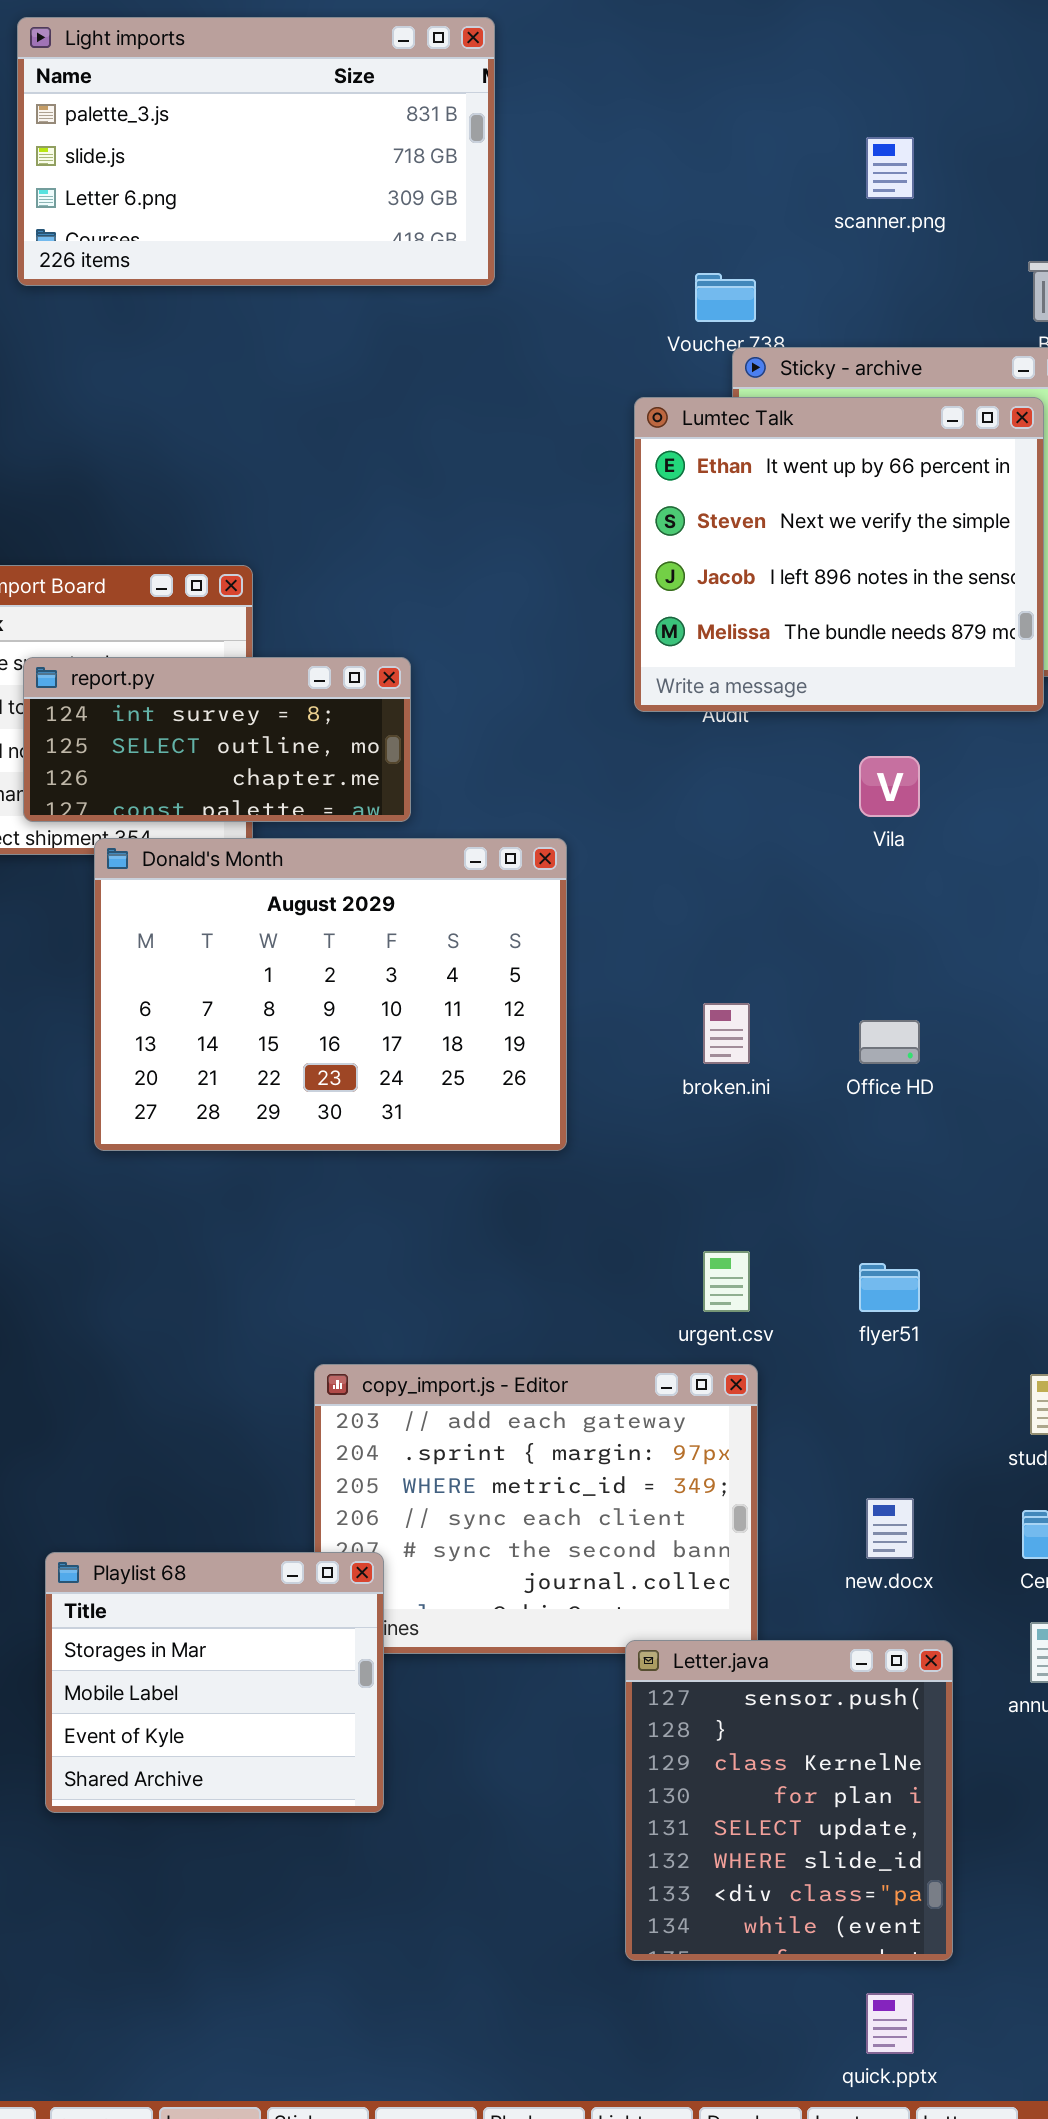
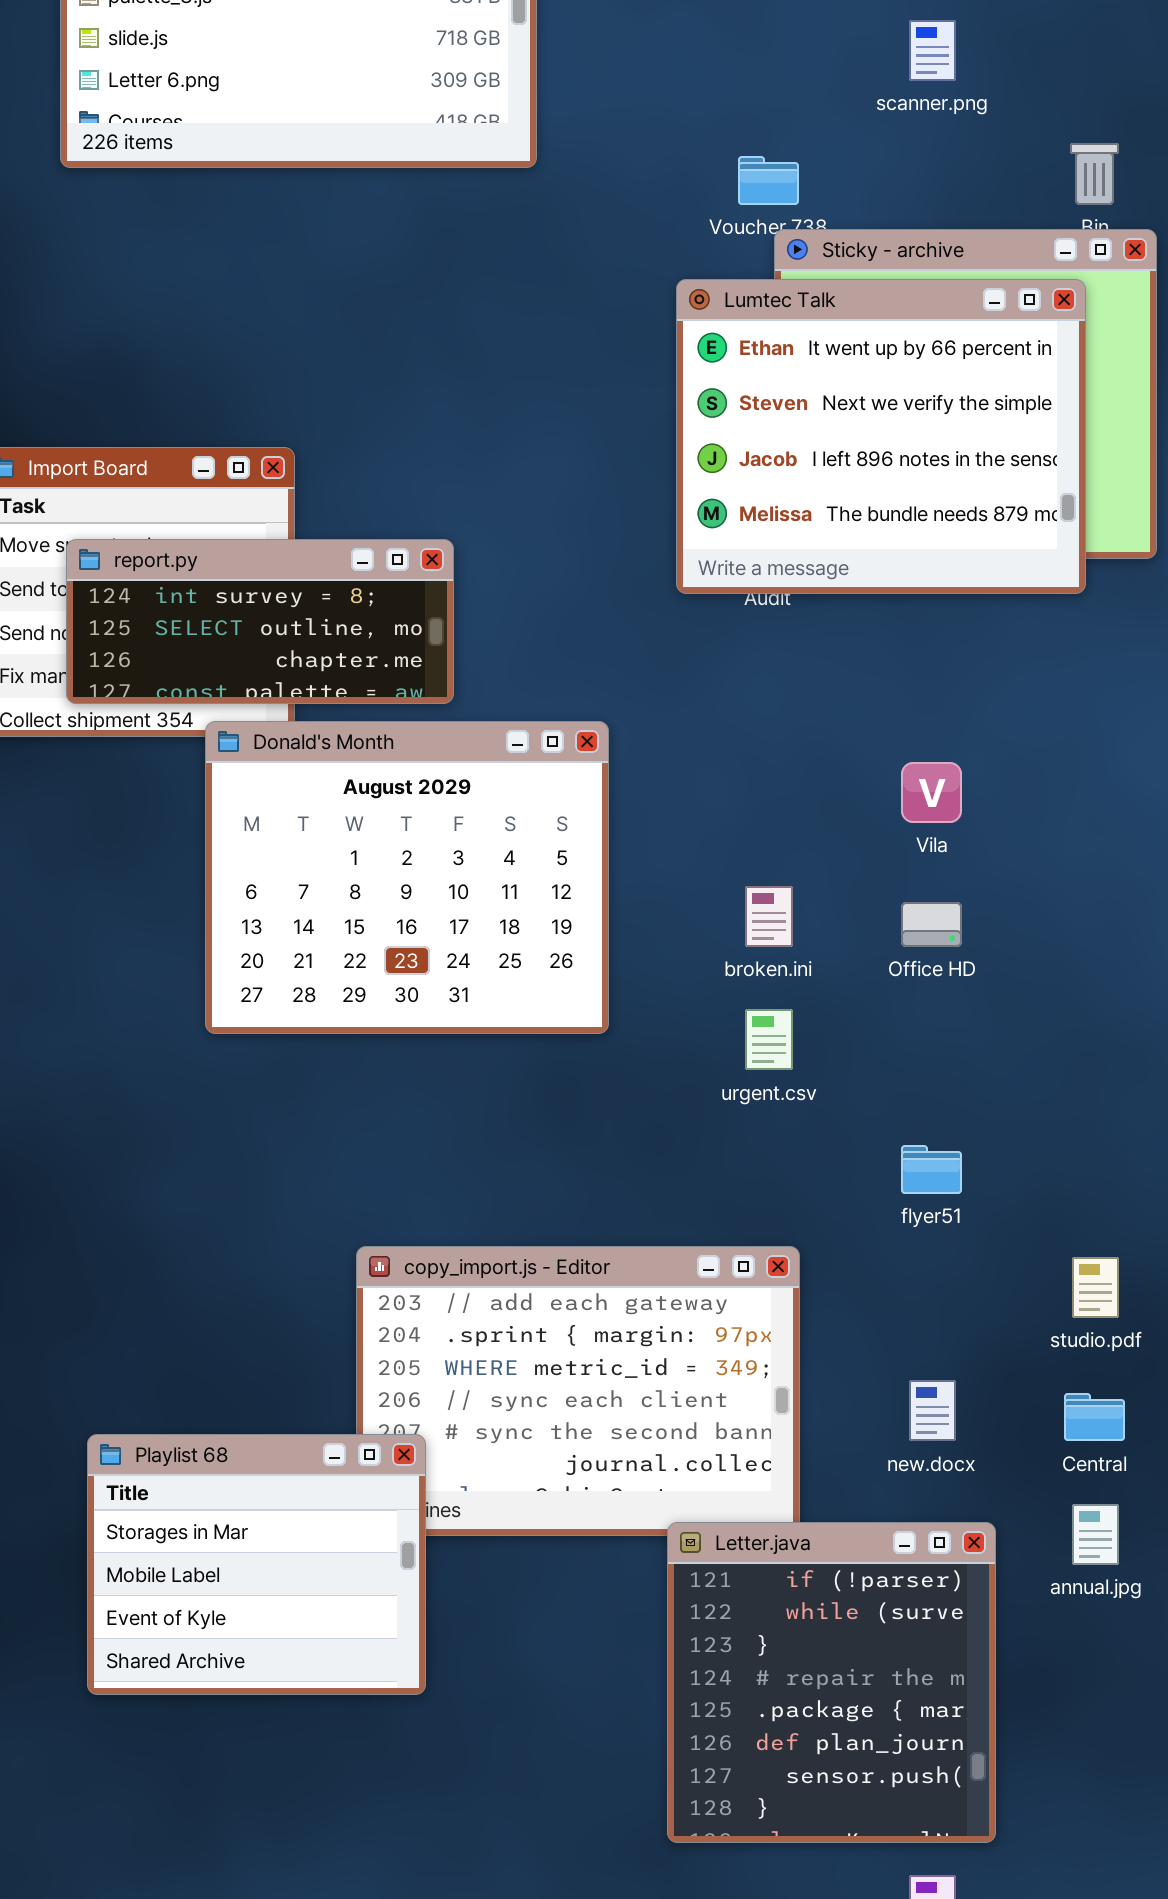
Vila: [859,756,920,817] -> [901,762,962,823], moved
Donald's Month: [94,838,567,1151] -> [205,721,609,1034], resized
urgent.csv: [703,1251,750,1312] -> [745,1009,793,1070], moved
Letter.java: [625,1640,953,1961] -> [667,1522,996,1843], scrolled up 6 rows

